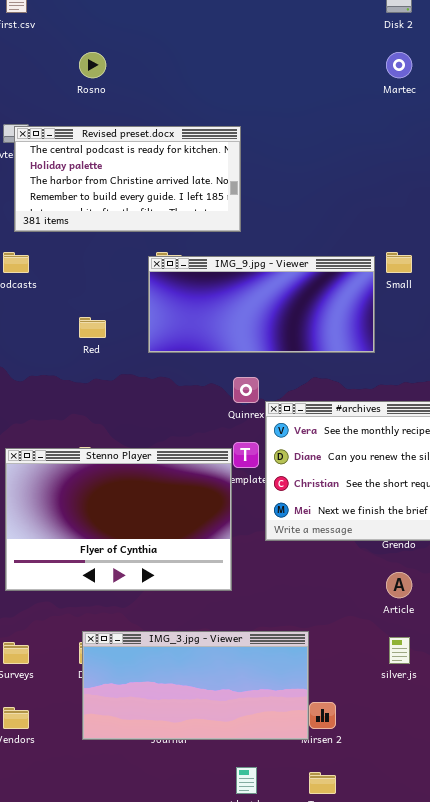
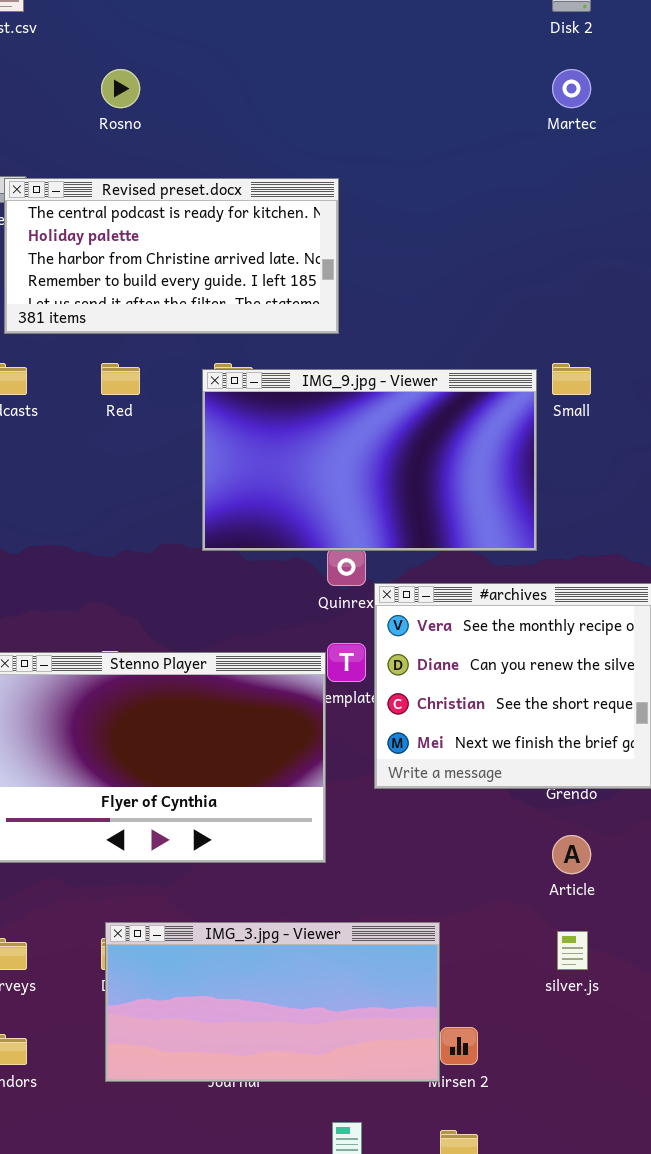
IMG_9.jpg - Viewer: [148,256,375,353] -> [202,369,537,551], resized
Red: [79,317,106,338] -> [101,363,140,395], moved

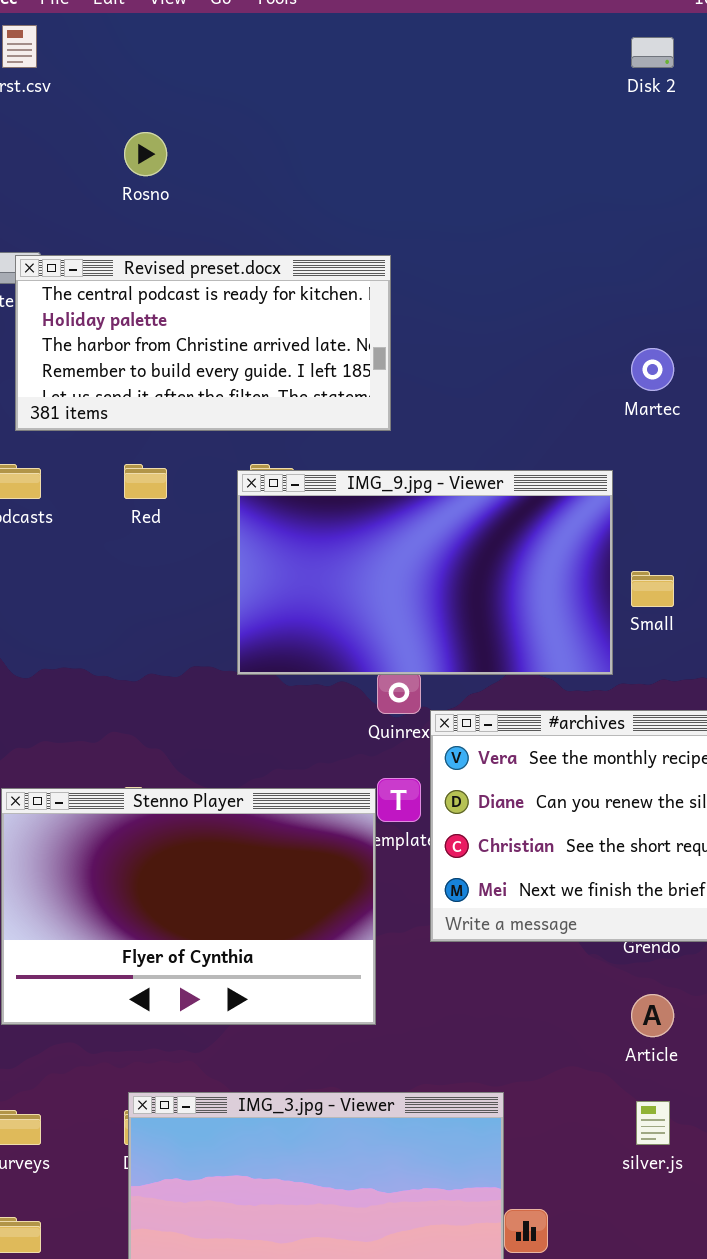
Martec: [552,69,591,108] -> [631,348,674,391], moved
Small: [552,363,591,395] -> [631,571,674,607], moved

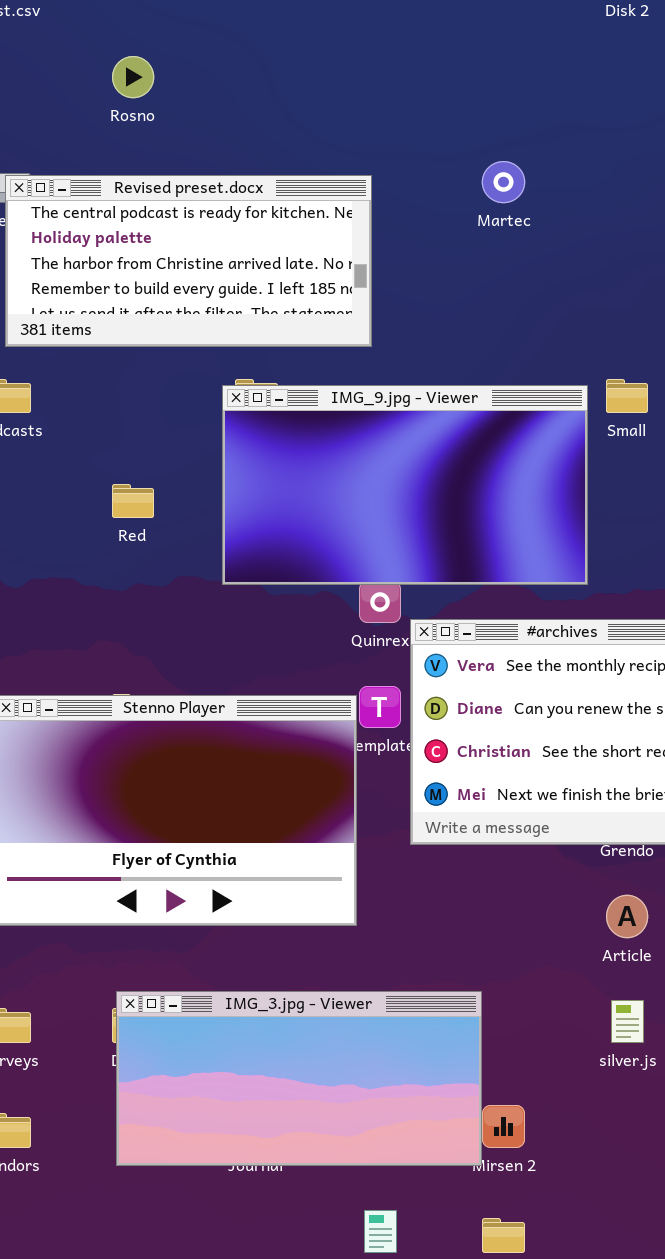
Martec: [631,348,674,391] -> [482,161,525,203], moved
Red: [124,464,167,499] -> [112,484,154,518], moved
Small: [631,571,674,607] -> [606,379,648,413], moved

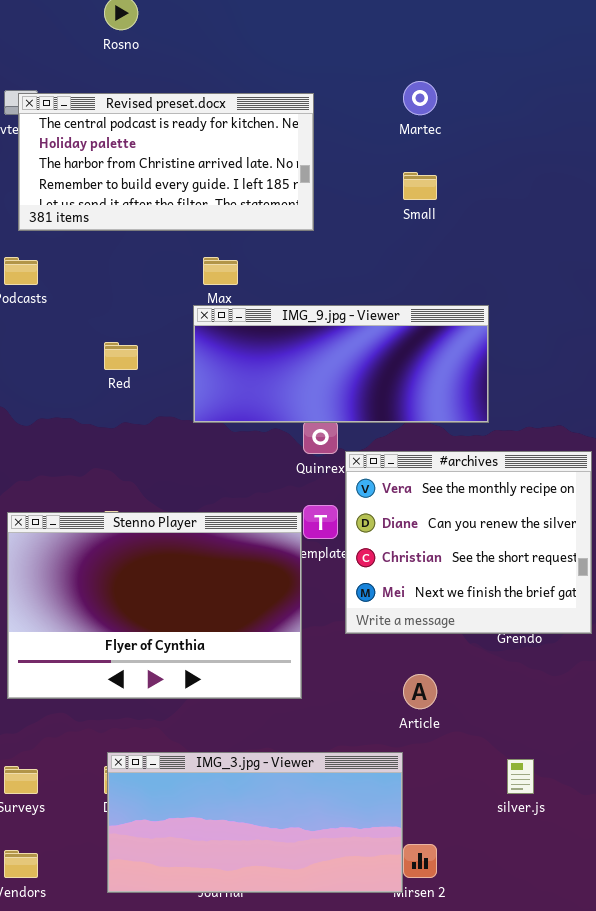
Small: [606,379,648,413] -> [403,172,437,200], moved
IMG_9.jpg - Viewer: [222,385,588,585] -> [193,305,489,423], resized
Article: [606,895,648,938] -> [403,674,437,709], moved

